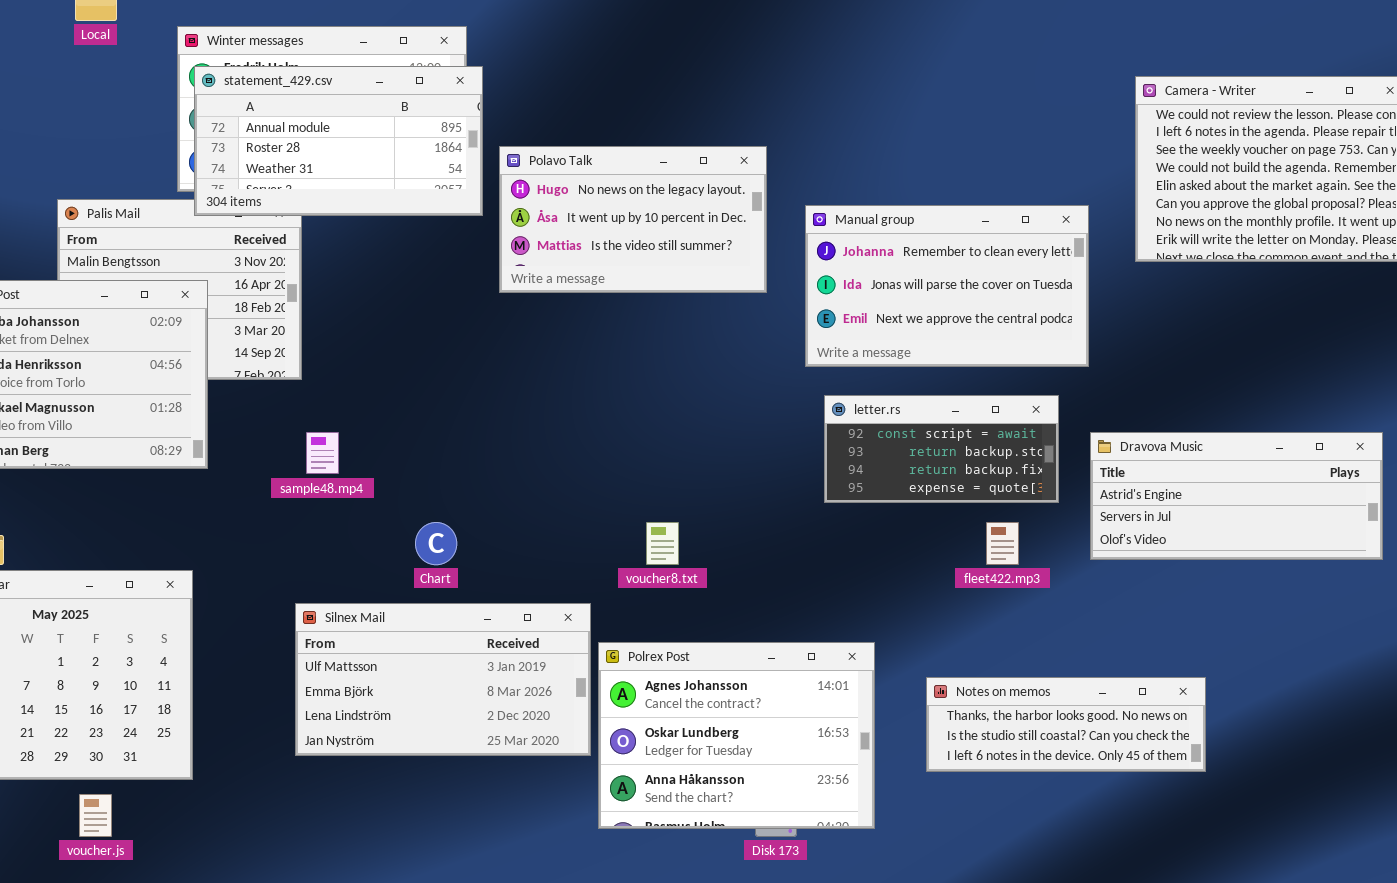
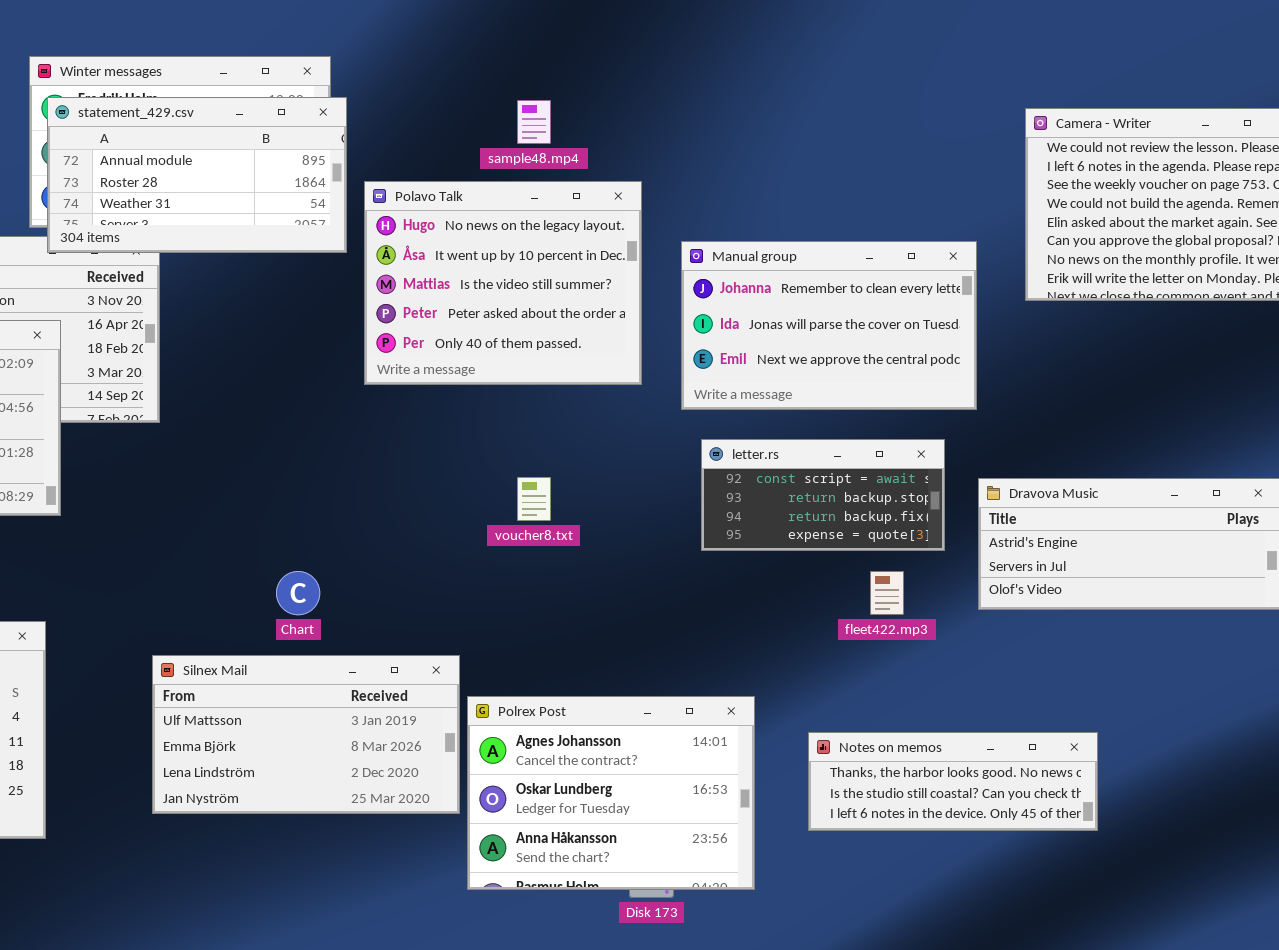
Polavo Talk: [499,146,767,293] -> [364,181,642,385], resized
sample48.mp4: [306,432,339,474] -> [517,100,551,144], moved
voucher8.txt: [646,522,679,565] -> [517,477,551,521], moved

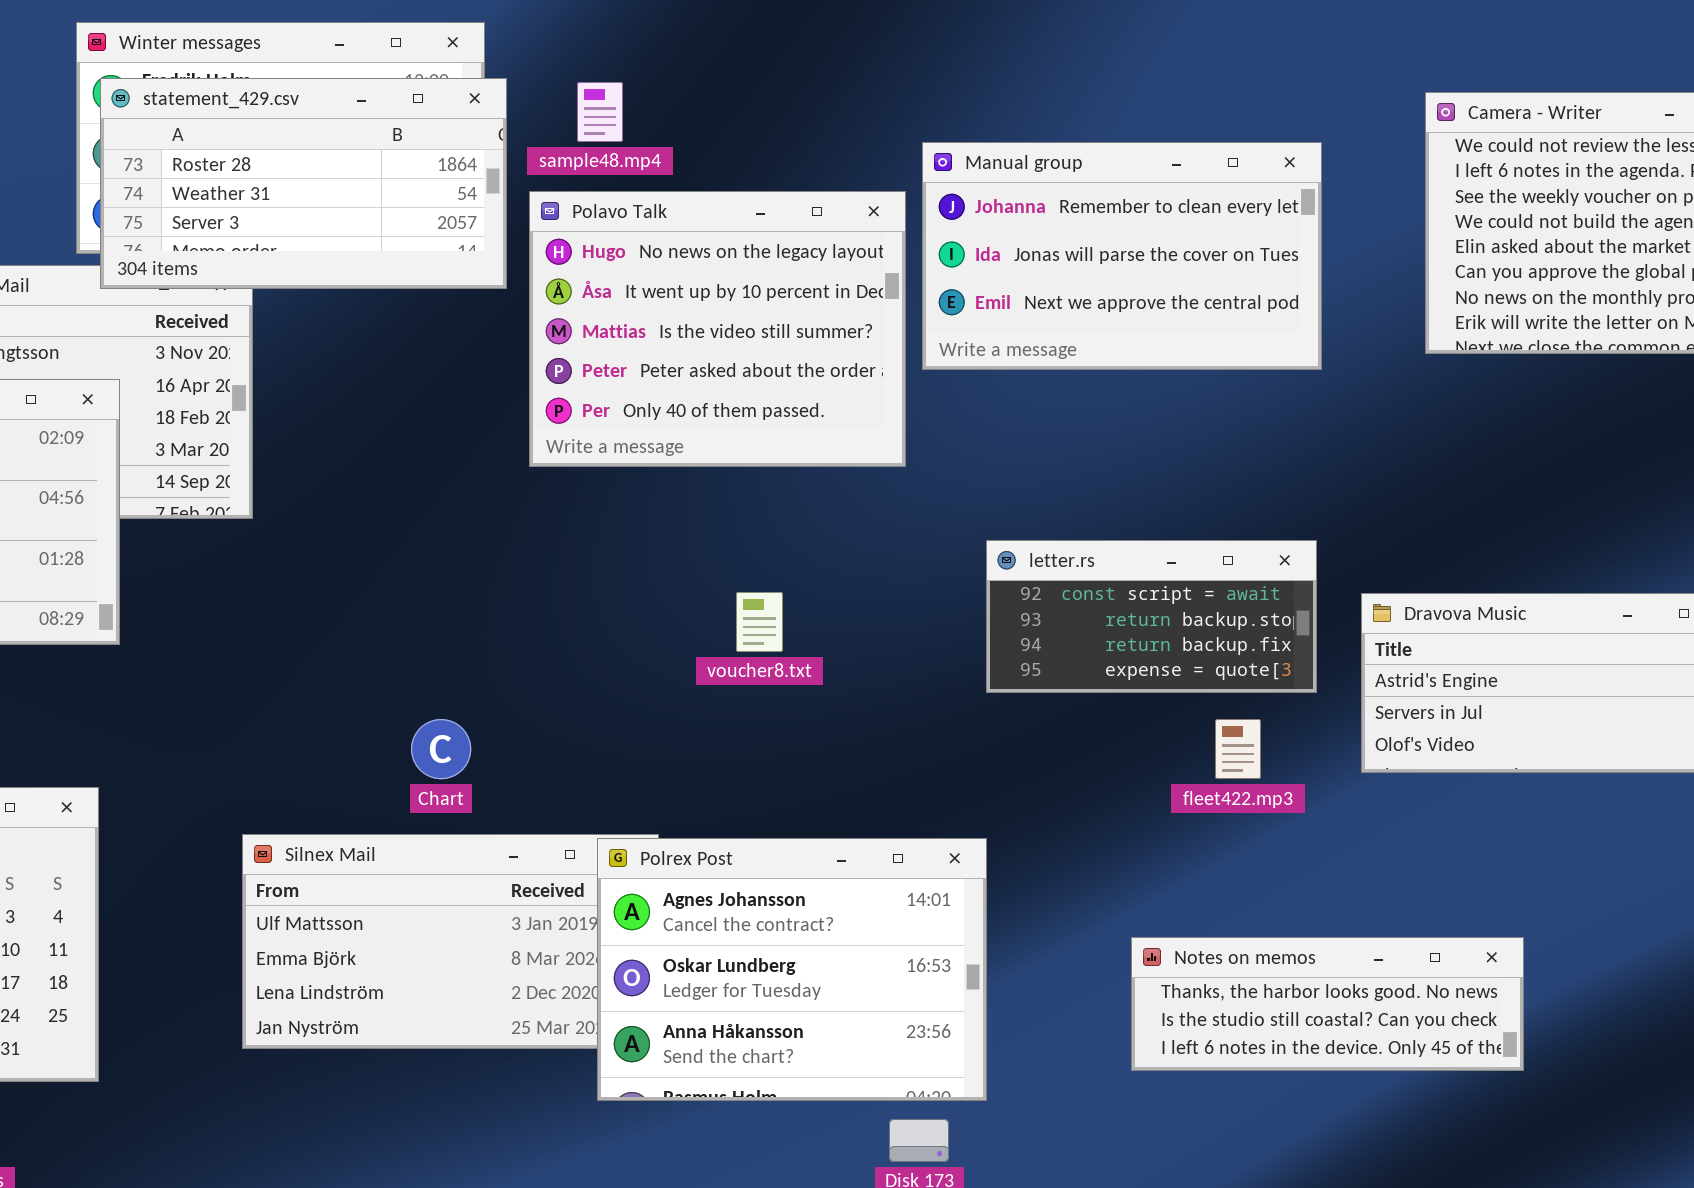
statement_429.csv: [47,97,347,253] -> [100,78,507,289], scrolled down 1 row
sample48.mp4: [517,100,551,144] -> [577,82,623,142], moved
Manual group: [681,241,977,410] -> [922,142,1322,370], moved
Polrex Post: [467,696,755,890] -> [597,838,987,1101], moved

